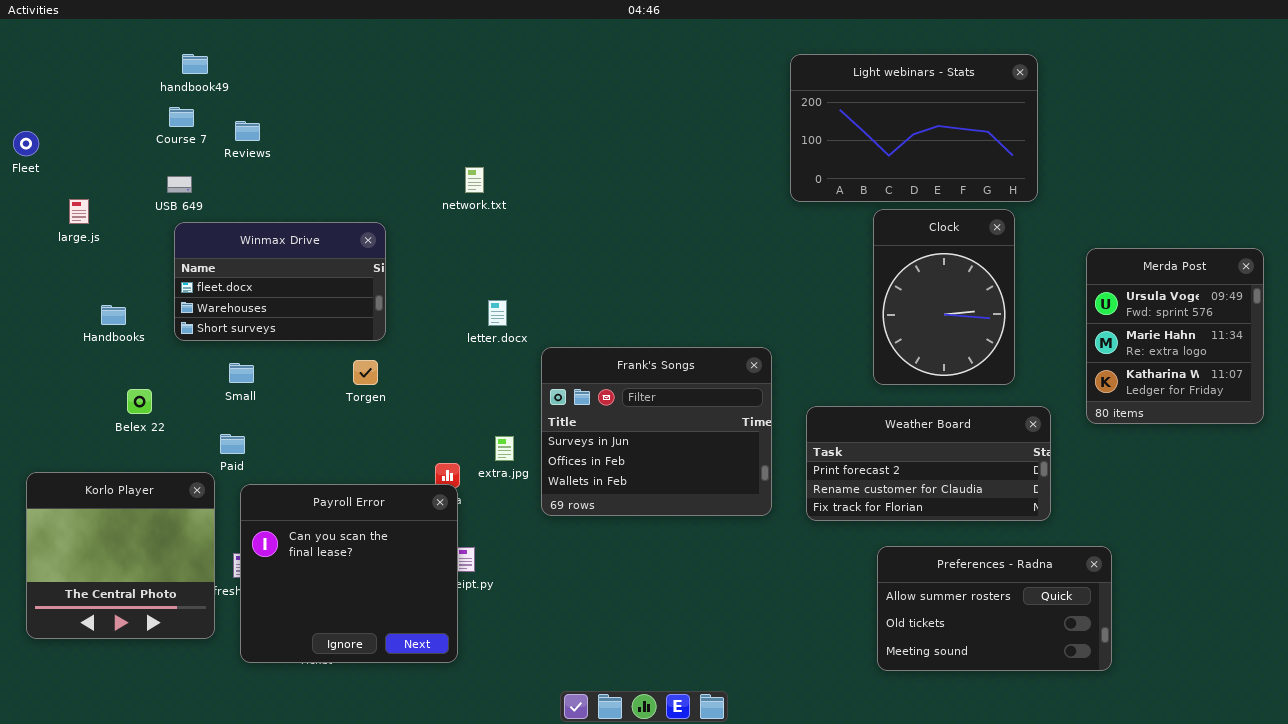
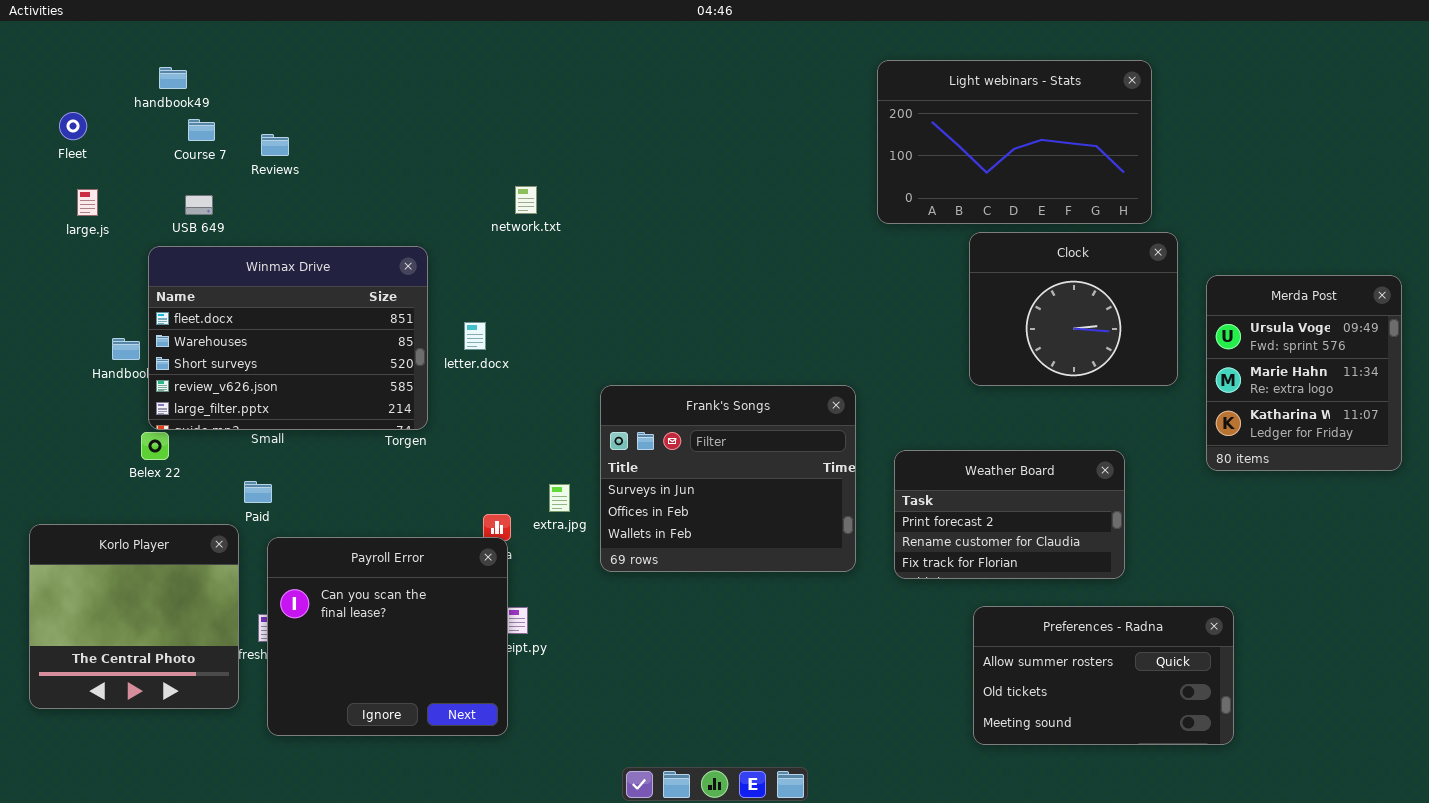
handbook49: [182,54,208,74] -> [159,67,187,89], moved
Fleet: [13,131,39,156] -> [59,112,87,140], moved
large.js: [69,199,89,224] -> [77,189,98,216], moved
Clock: [873,209,1015,385] -> [969,232,1178,386], resized
Winmax Drive: [174,222,386,341] -> [148,246,428,430], resized
letter.docx: [488,300,507,326] -> [464,322,486,350], moved
Weather Board: [806,406,1051,521] -> [894,450,1125,579], resized

